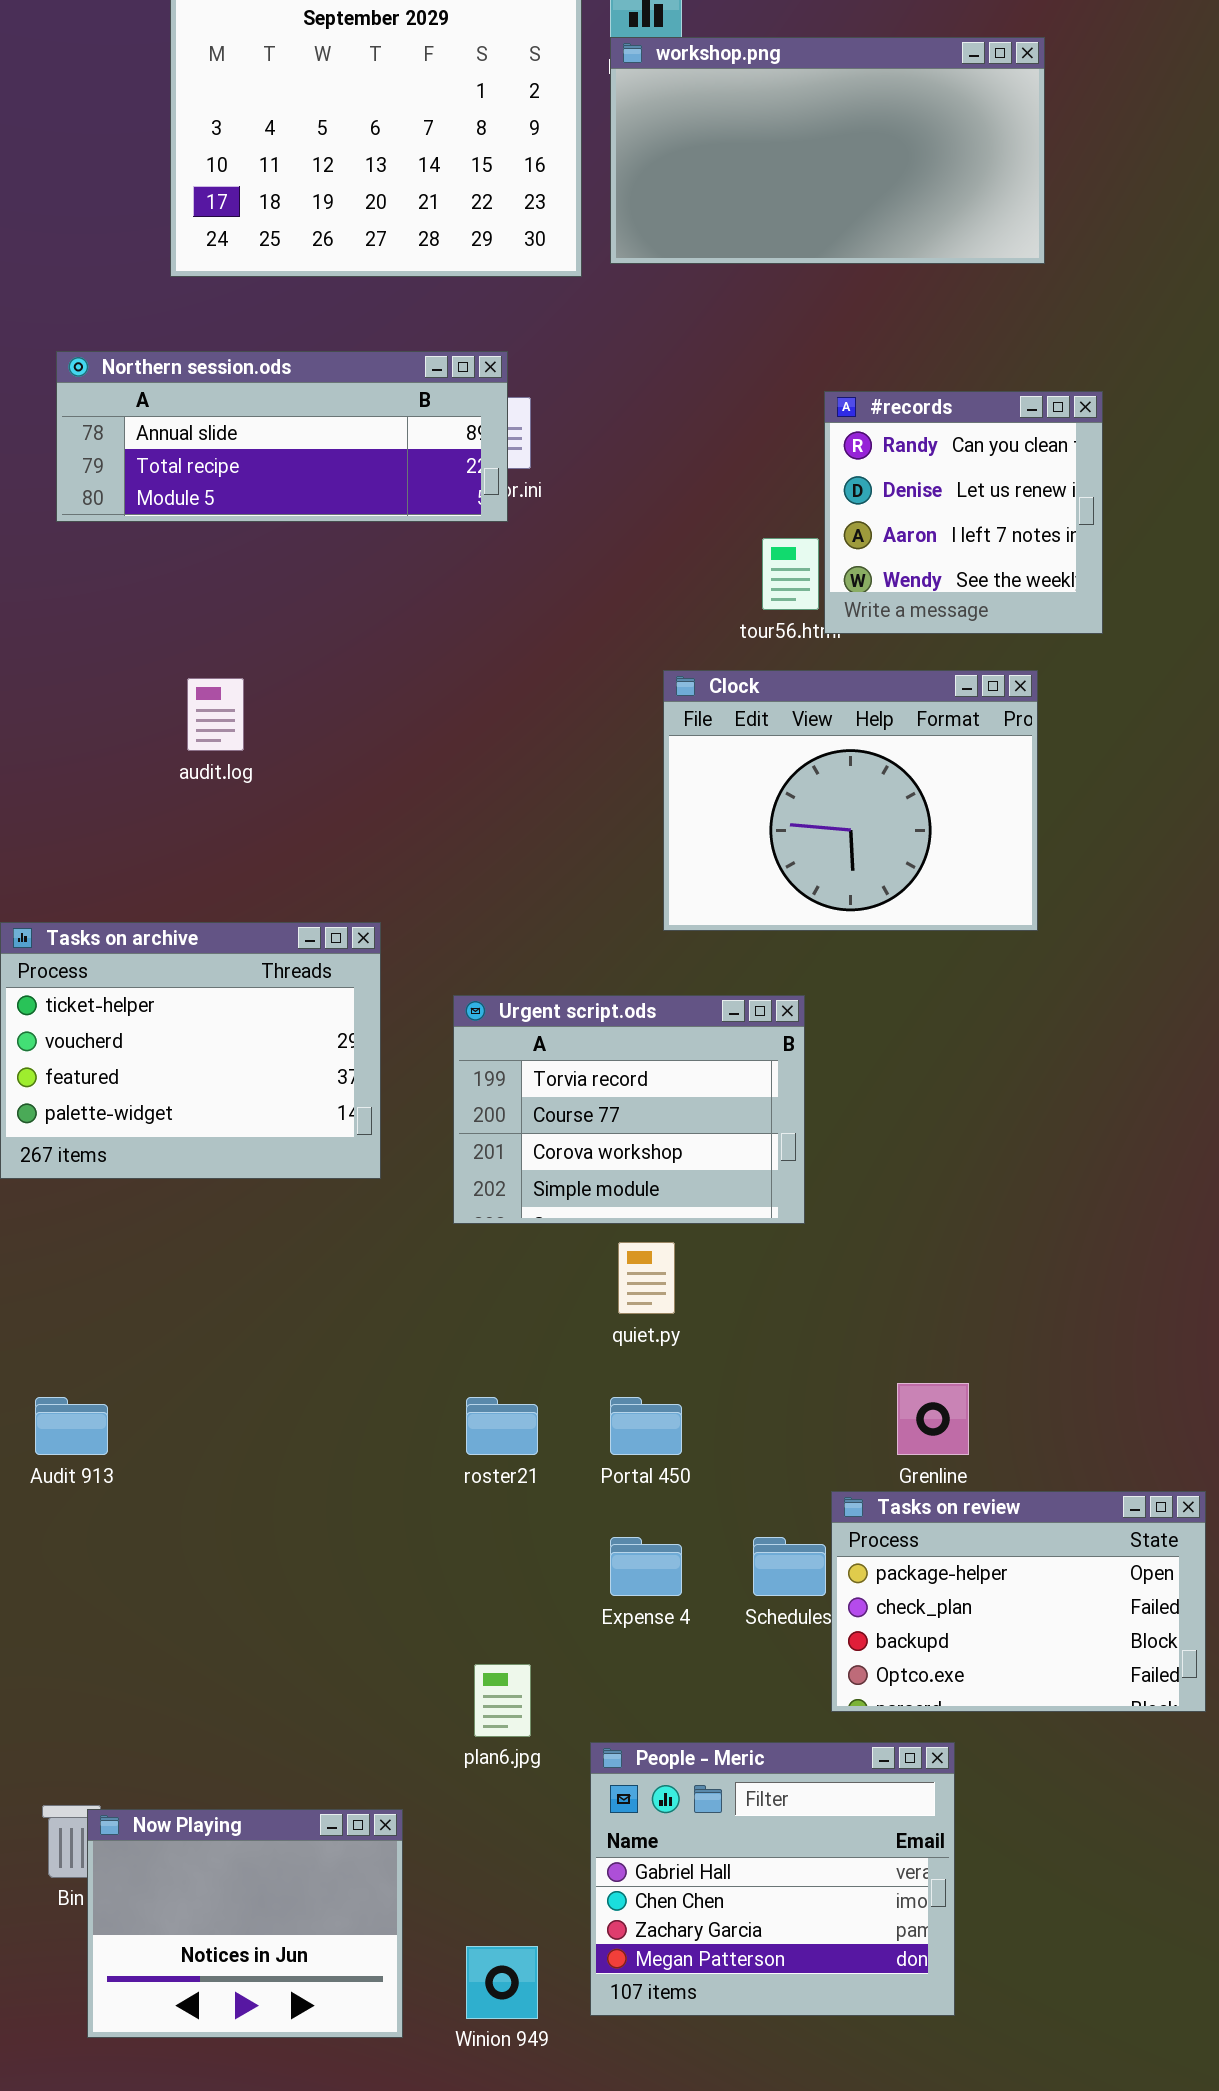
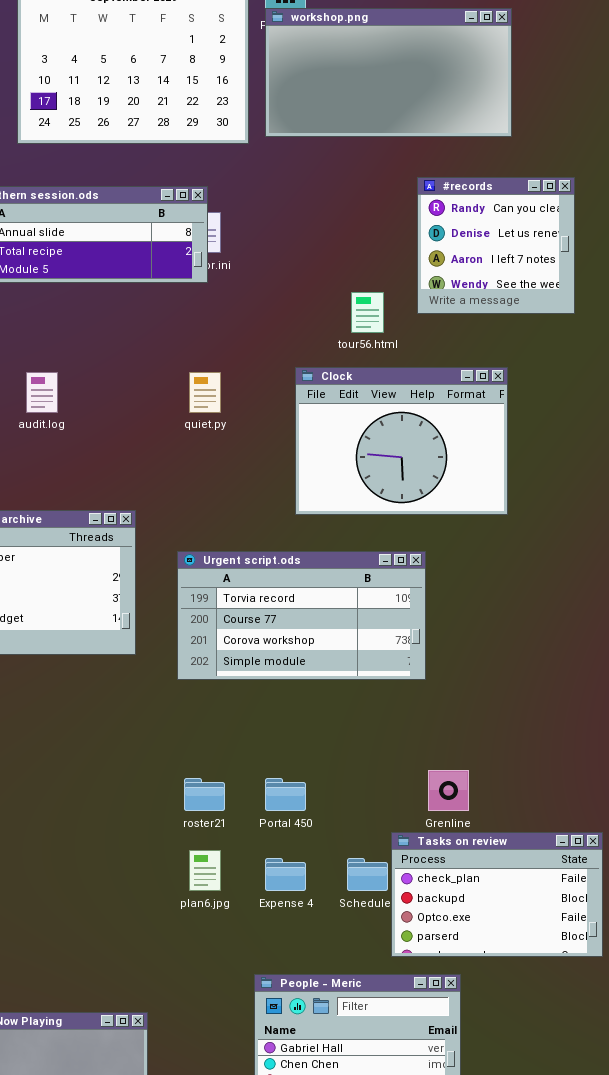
#records: [824,391,1103,634] -> [417,177,575,314], moved
Urgent script.ods: [453,995,805,1224] -> [177,551,426,680], resized
quiet.py: [618,1242,675,1314] -> [189,372,221,413], moved
Tasks on review: [831,1491,1206,1712] -> [391,832,603,957], scrolled down 1 row
plan6.jpg: [474,1664,531,1737] -> [189,850,221,891], moved

